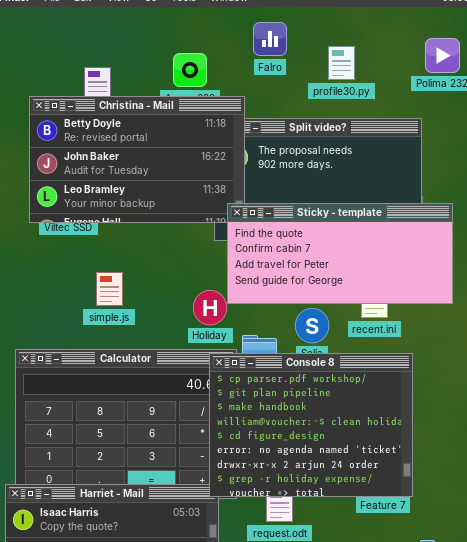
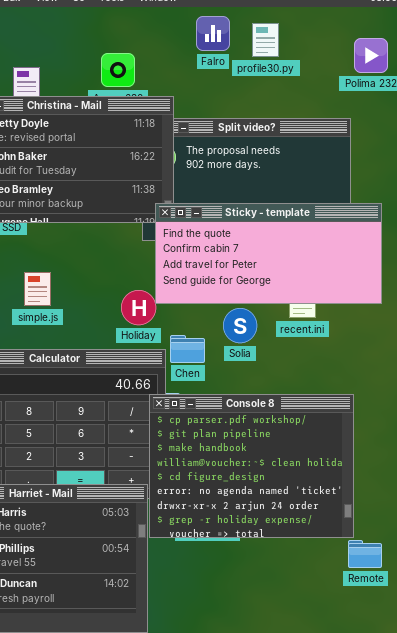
Falro: [253,22,287,56] -> [196,16,230,51], moved
profile30.py: [328,46,355,80] -> [252,23,279,57], moved
Console 8: [209,353,413,497] -> [149,394,354,538], moved

